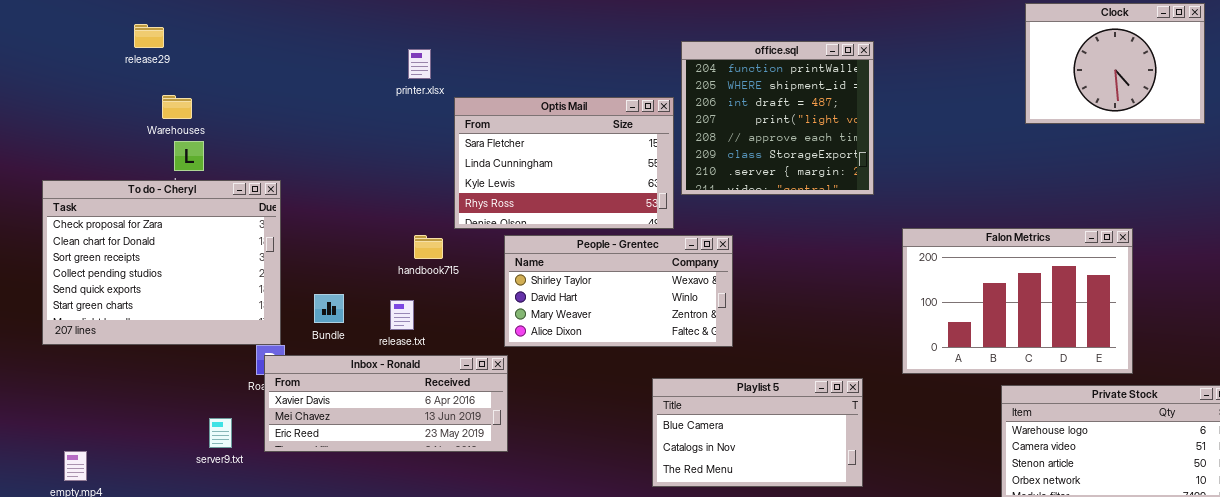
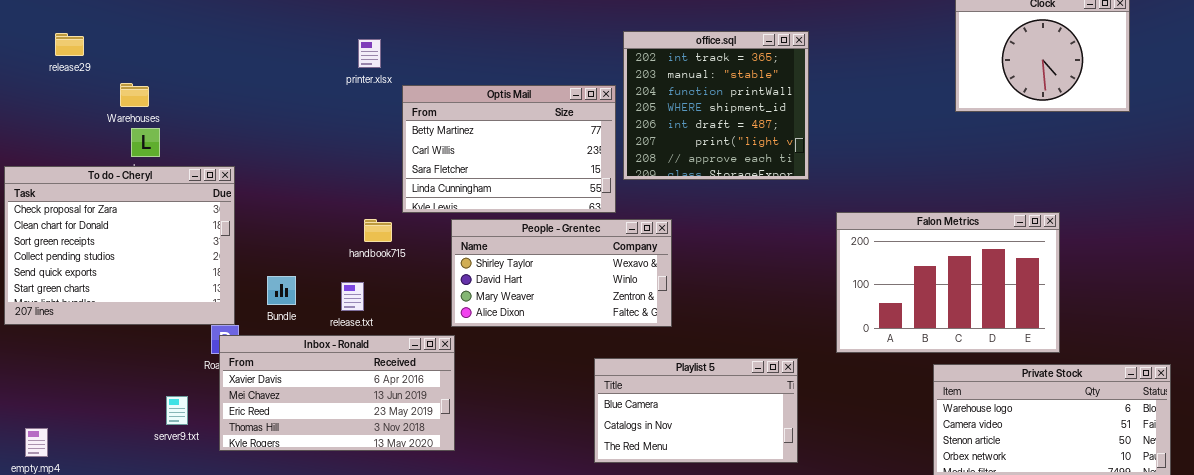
release29: [134,24,164,48] -> [55,33,84,56], moved
office.sql: [681,41,874,195] -> [623,31,809,180], scrolled up 2 rows
Optis Mail: [454,97,674,229] -> [402,85,616,213], scrolled up 2 rows
Inbox - Ronald: [264,355,508,452] -> [219,335,455,451], resized

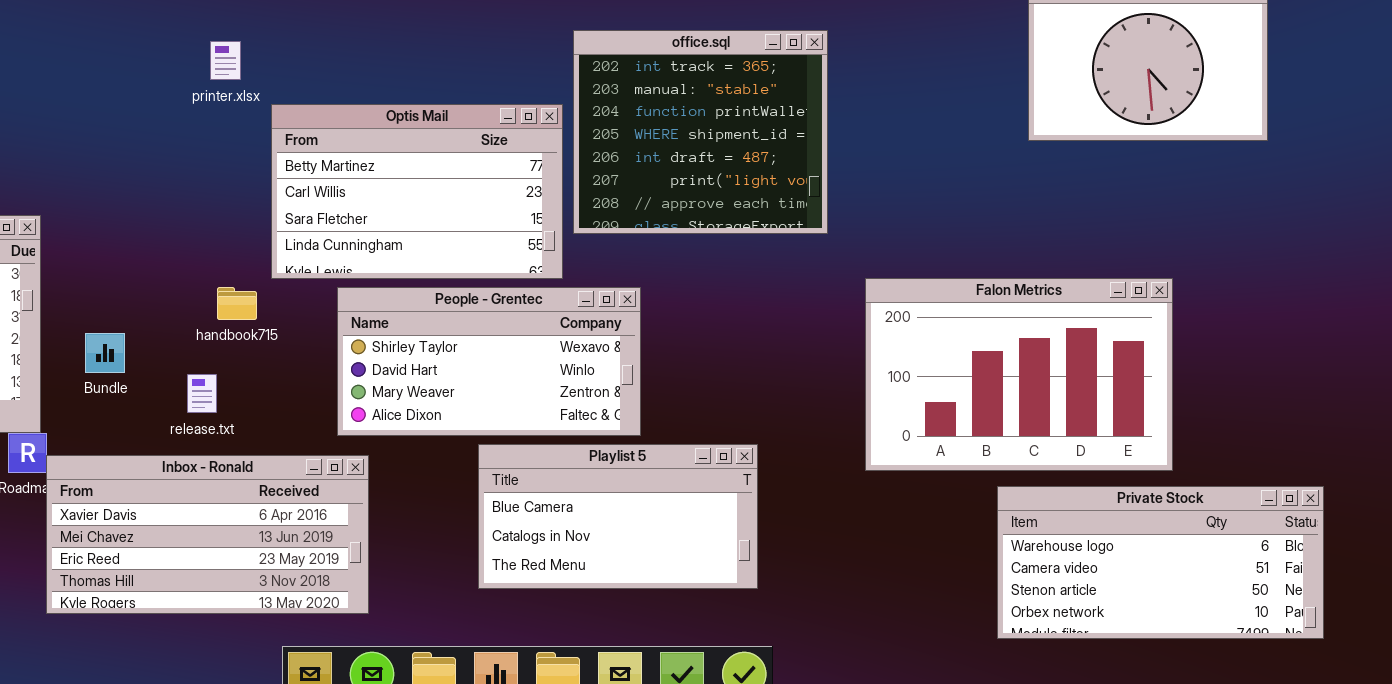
Bundle: [267,276,296,305] -> [85,333,125,373], moved
Inbox - Ronald: [219,335,455,451] -> [46,455,369,614], moved
Playlist 5: [594,358,798,463] -> [478,444,758,589], moved

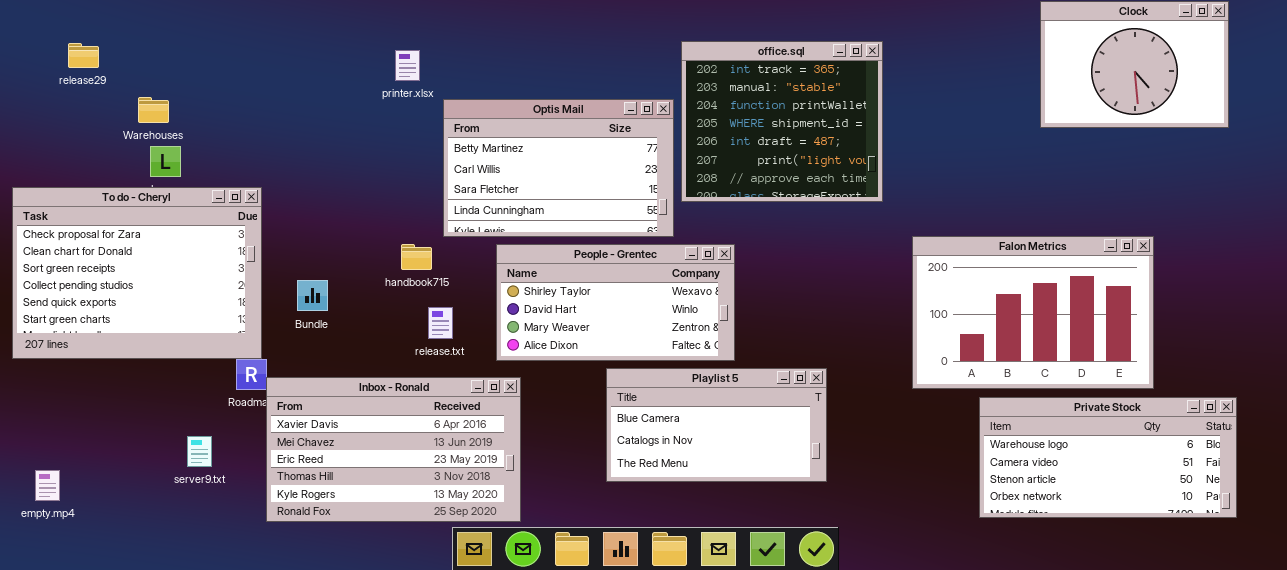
release.txt: [187,374,217,413] -> [428,307,453,339], moved
Inbox - Ronald: [46,455,369,614] -> [266,377,521,522], resized
Private Stock: [997,486,1324,639] -> [979,397,1237,518], moved

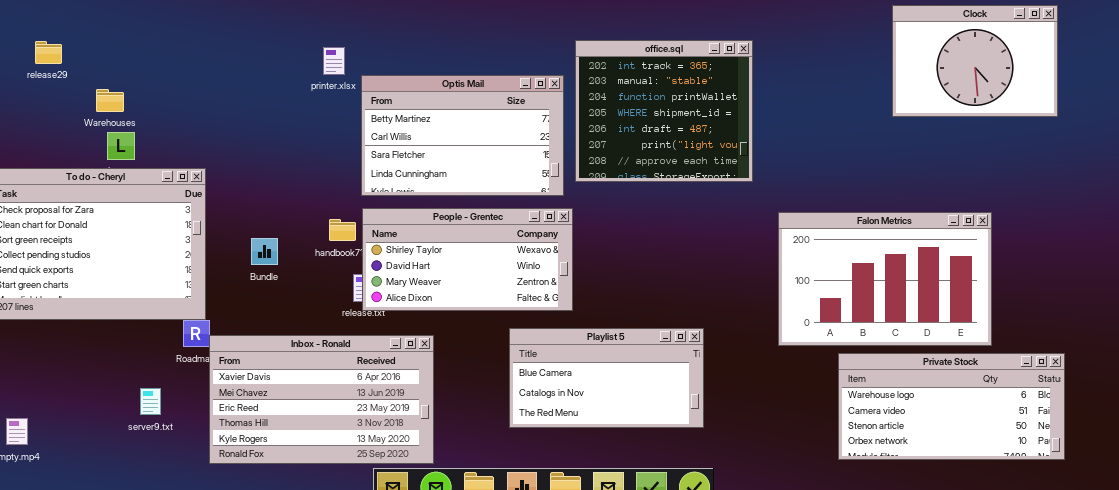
Optis Mail: [443,99,674,237] -> [361,75,564,196], moved
People - Grentec: [496,244,735,361] -> [362,208,573,311], moved
Bundle: [297,280,328,311] -> [251,238,278,265], moved

